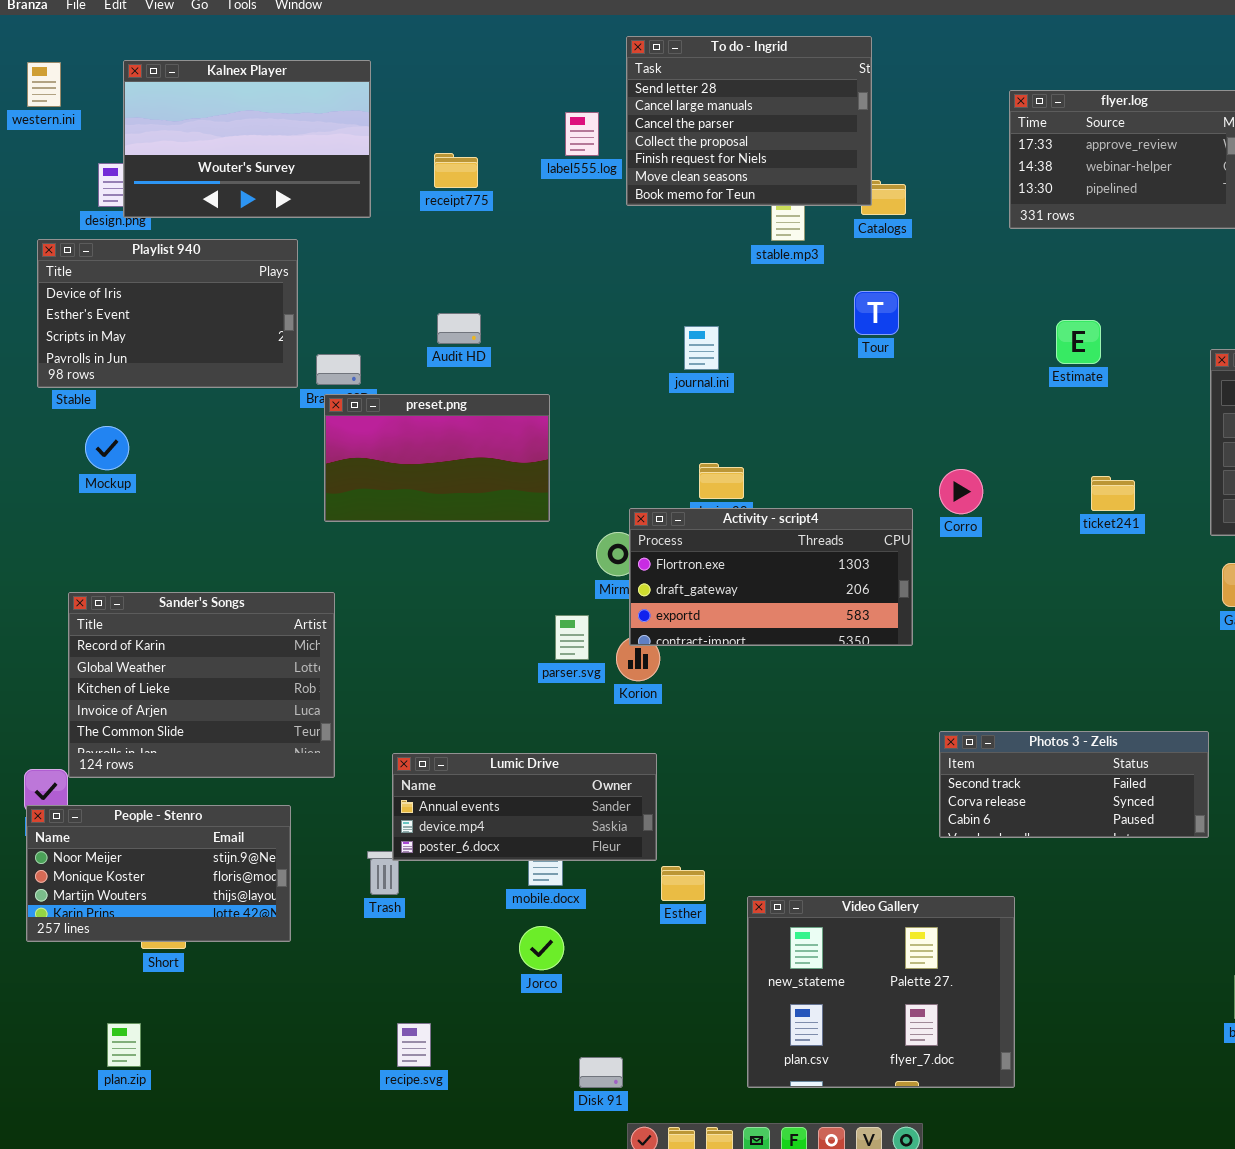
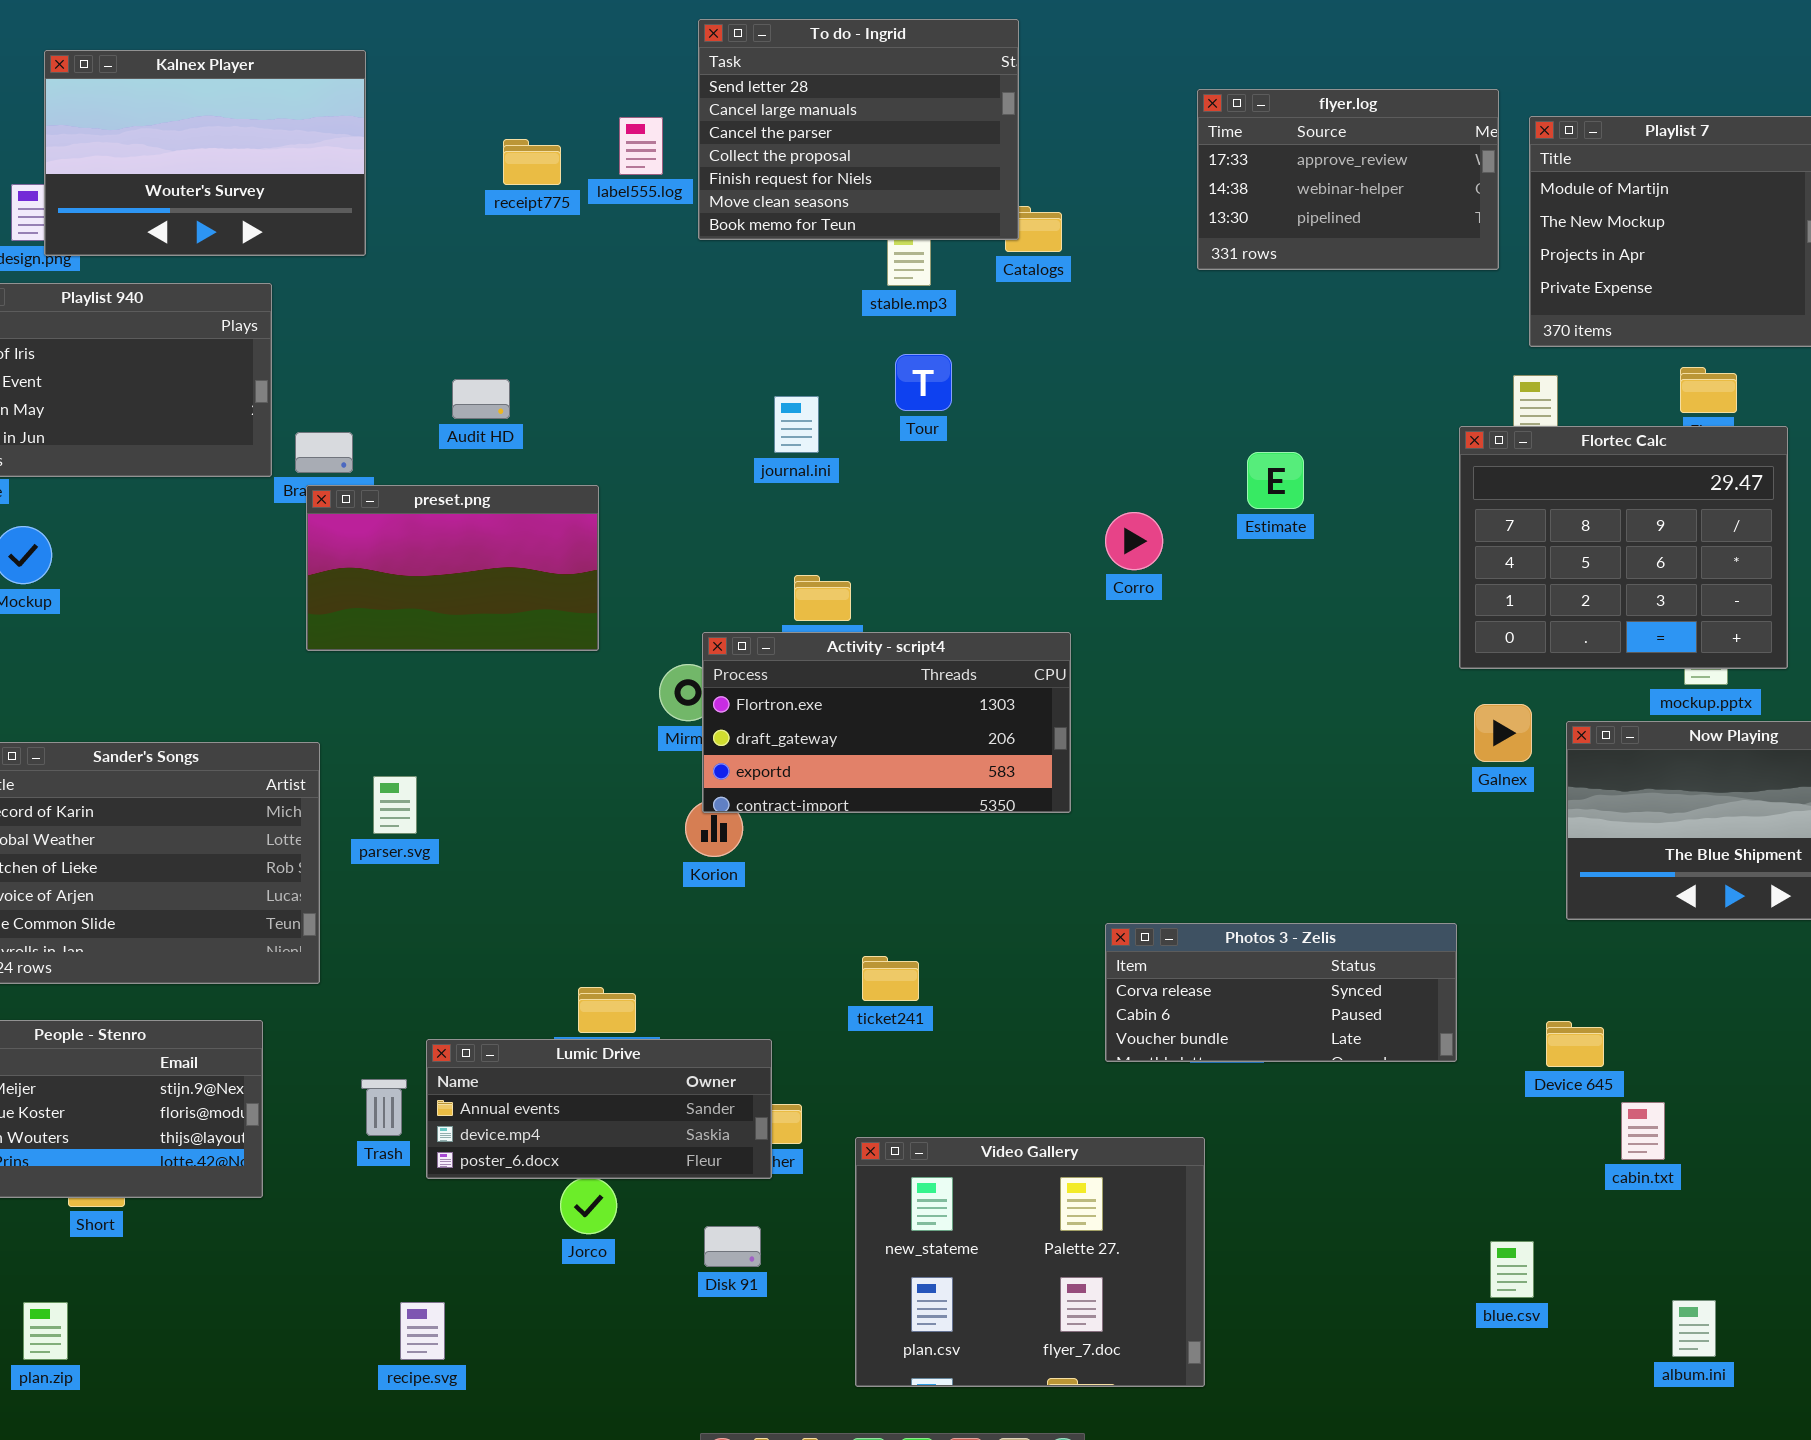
receipt775: [434,153,478,188] -> [503,139,561,185], moved
Tour: [854,291,899,335] -> [895,354,952,411], moved
Estimate: [1056,320,1101,364] -> [1247,452,1304,509], moved
Corro: [939,469,983,514] -> [1105,512,1163,570], moved
ticket241: [1091,476,1135,511] -> [862,956,919,1001], moved
parser.svg: [555,615,589,660] -> [373,776,417,834], moved
Photos 3 - Zelis: [939,731,1209,838] -> [1105,923,1457,1062], scrolled down 1 row
Lumic Drive: [392,753,657,861] -> [426,1039,772,1179], moved
Disk 91: [579,1057,623,1088] -> [704,1226,761,1267], moved

